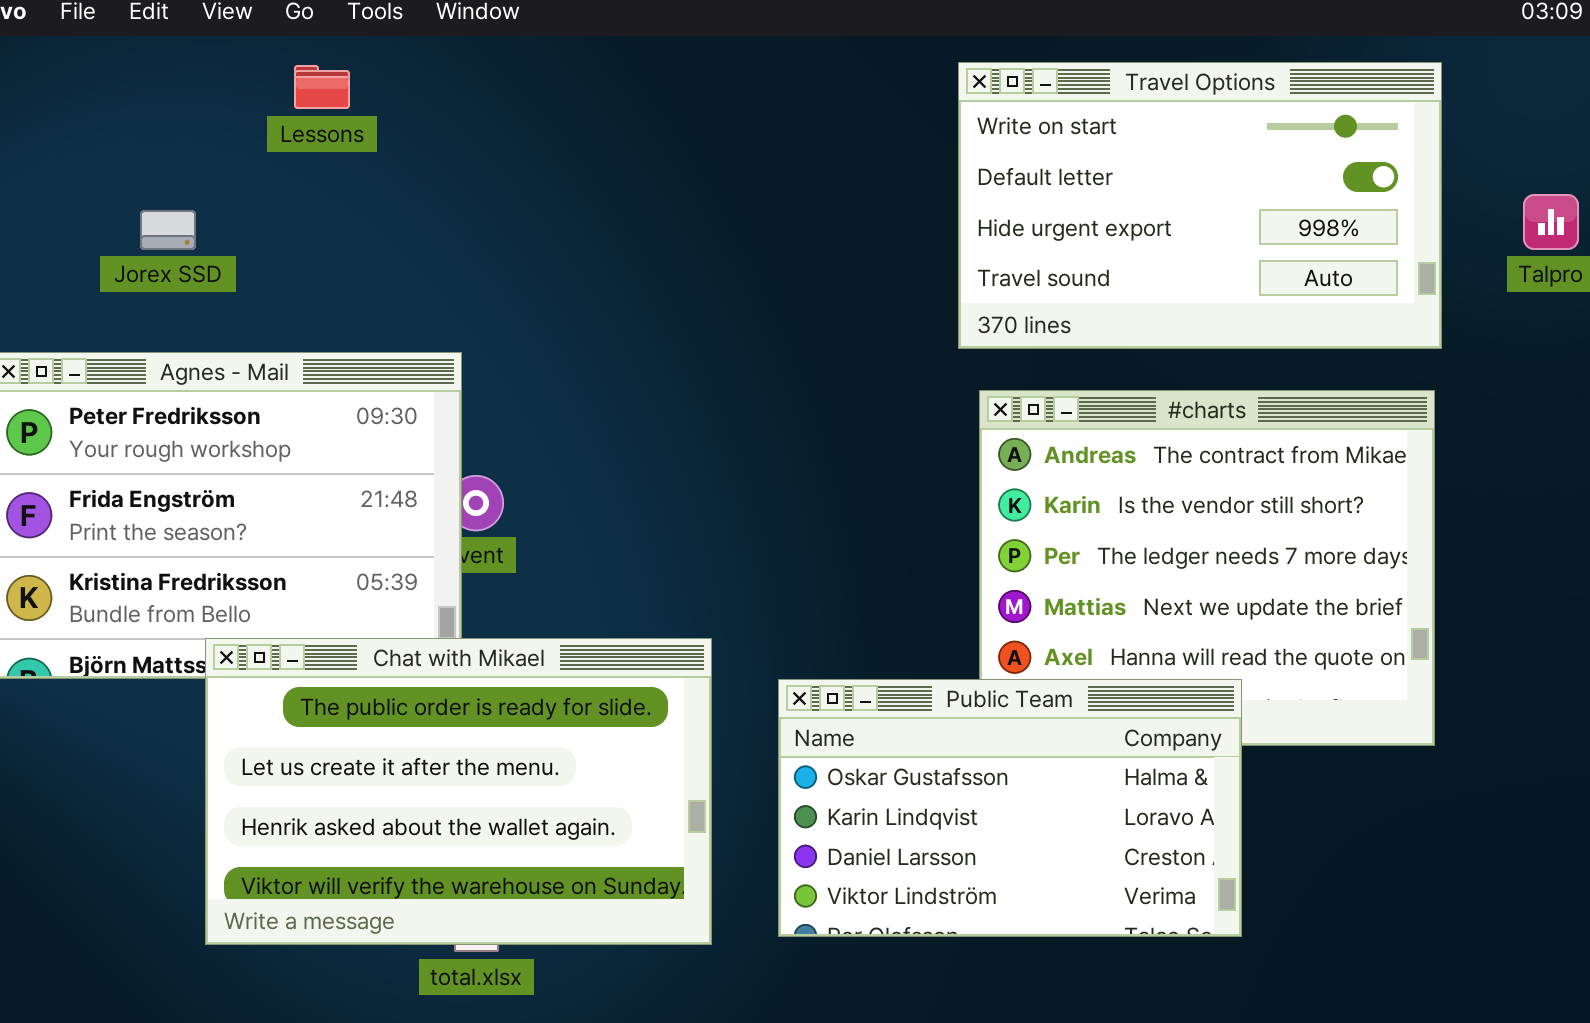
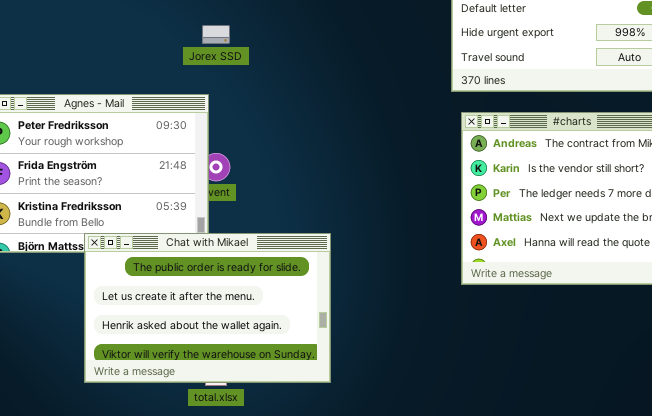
Jorex SSD: [140,210,196,250] -> [202,25,230,44], moved
Public Team: [778,679,1242,937] -> none, closed

